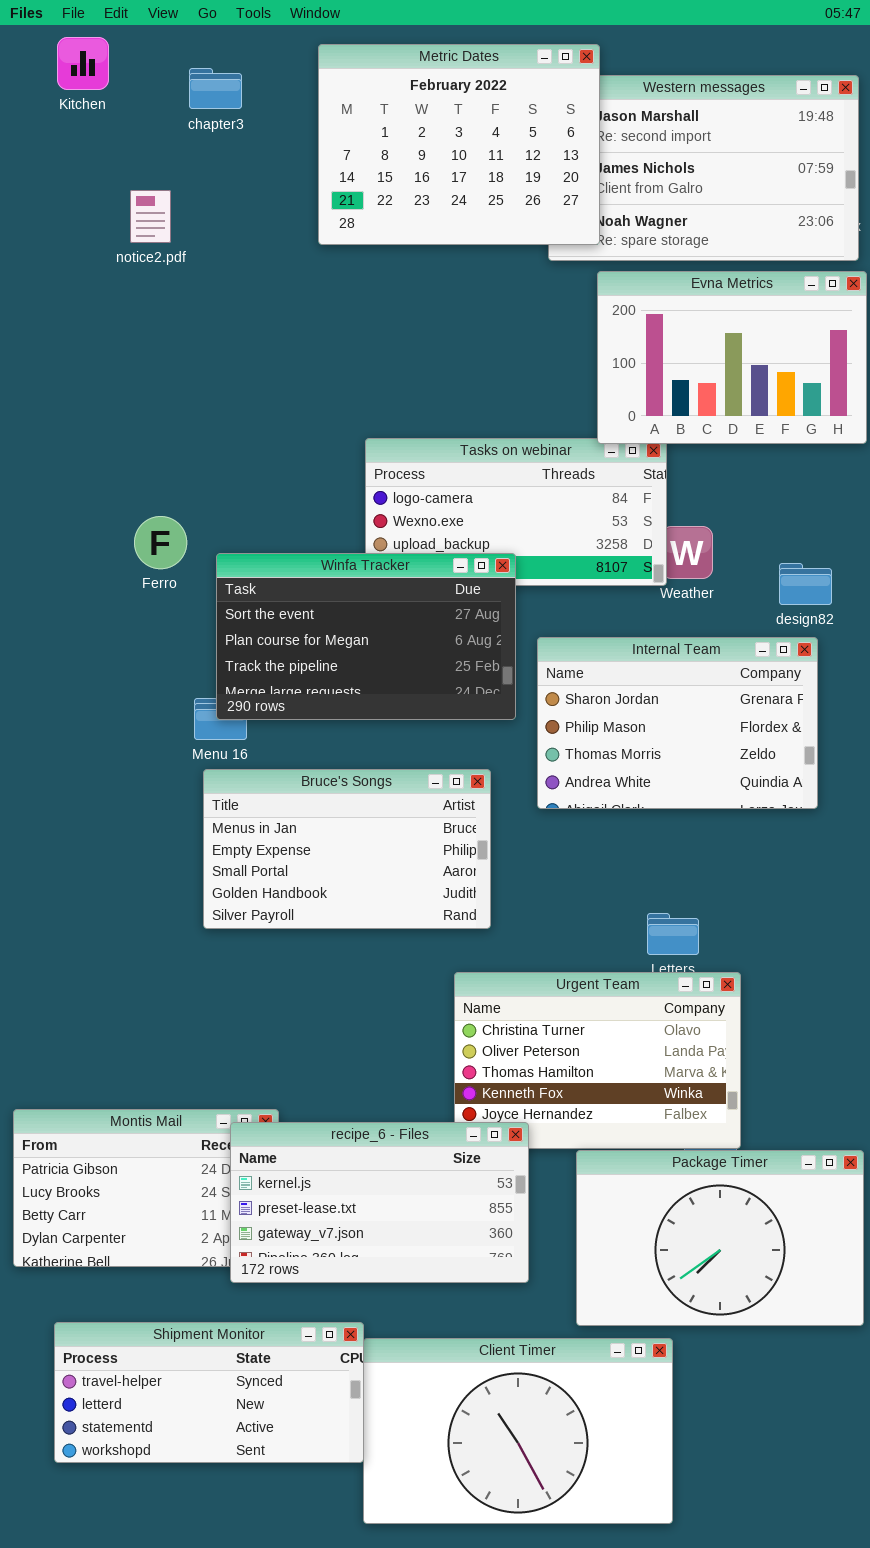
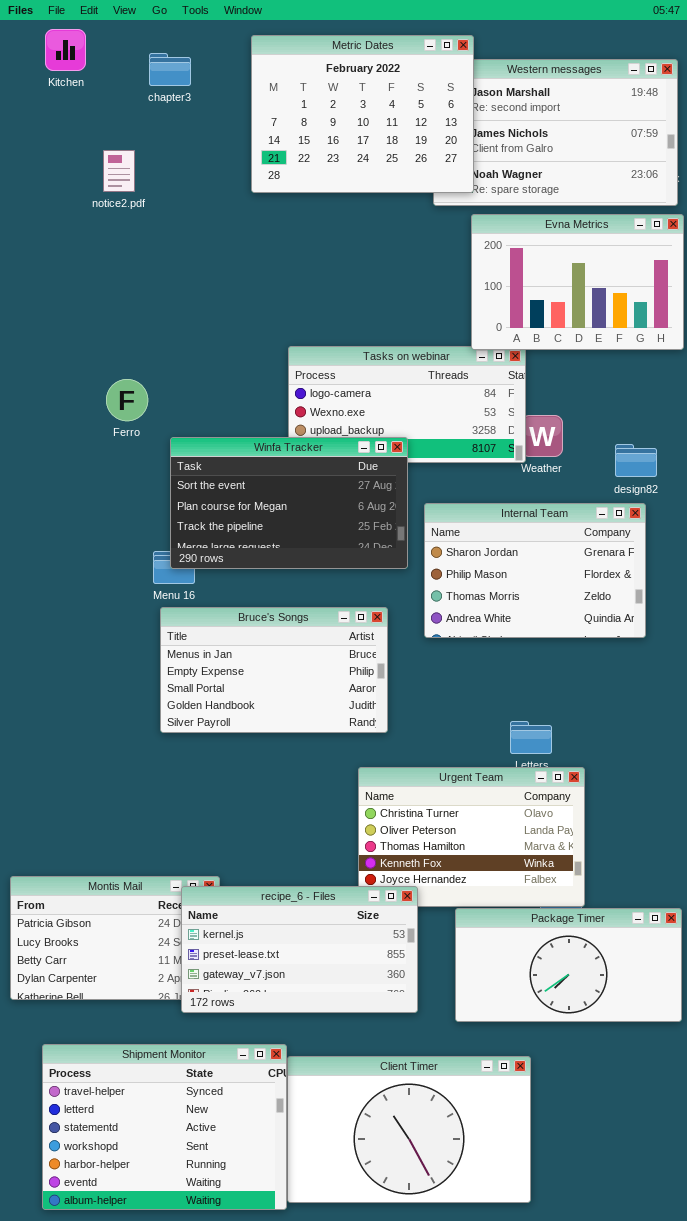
Ferro: [134,516,187,569] -> [106,379,148,421], moved
Package Timer: [576,1150,864,1326] -> [455,908,682,1022], resized
Shipment Monitor: [54,1322,364,1463] -> [42,1044,287,1210], resized

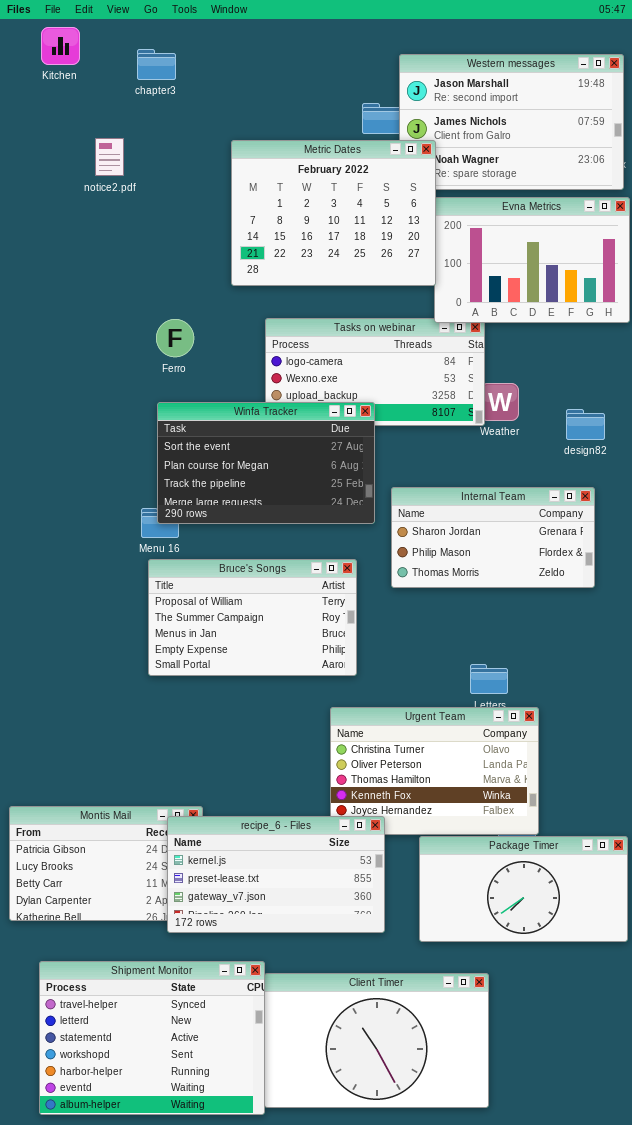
Metric Dates: [251,35,474,193] -> [231,140,436,286], moved
Ferro: [106,379,148,421] -> [156,319,194,357], moved
Internal Team: [424,503,646,638] -> [391,487,595,588], resized
Bruce's Songs: [160,607,388,733] -> [148,559,357,676], scrolled up 2 rows

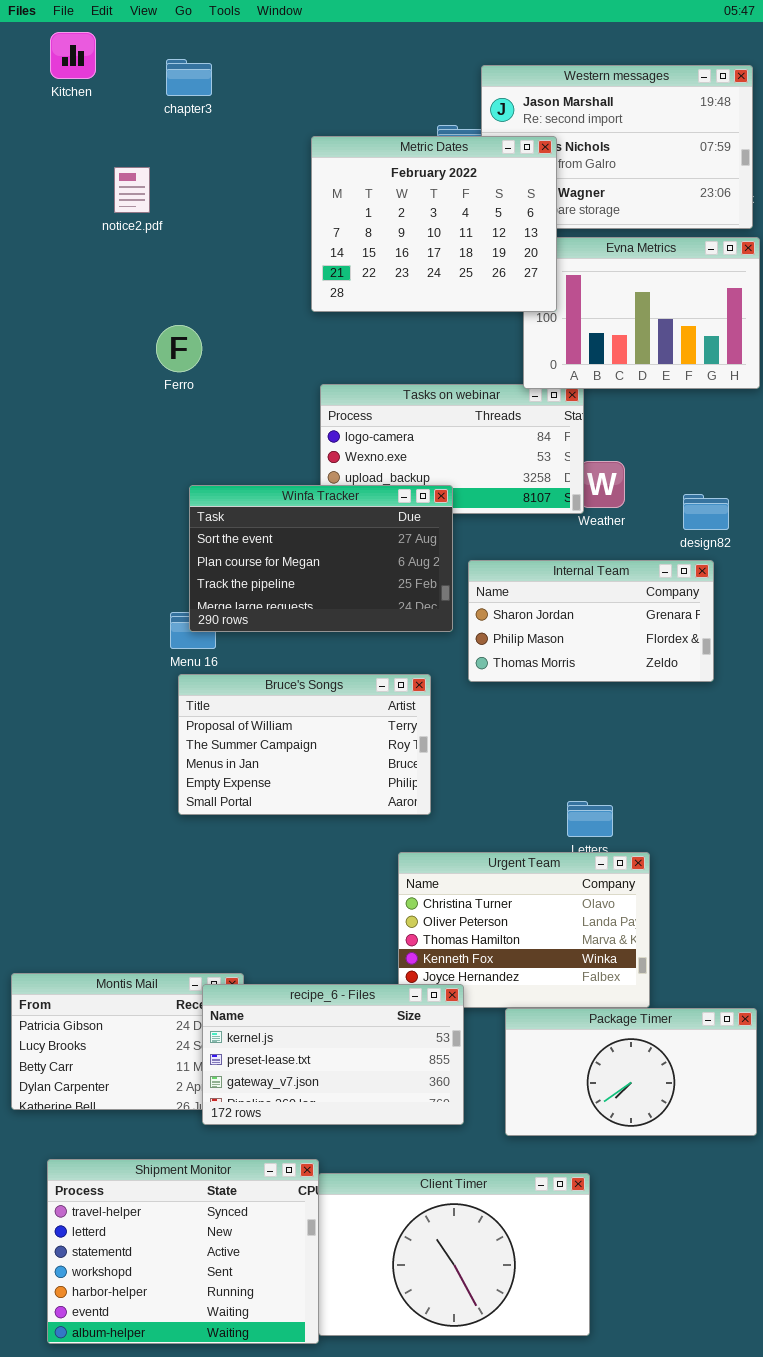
Metric Dates: [231,140,436,286] -> [311,136,557,312], moved
Ferro: [156,319,194,357] -> [156,325,202,372], moved
Internal Team: [391,487,595,588] -> [468,560,714,682], moved

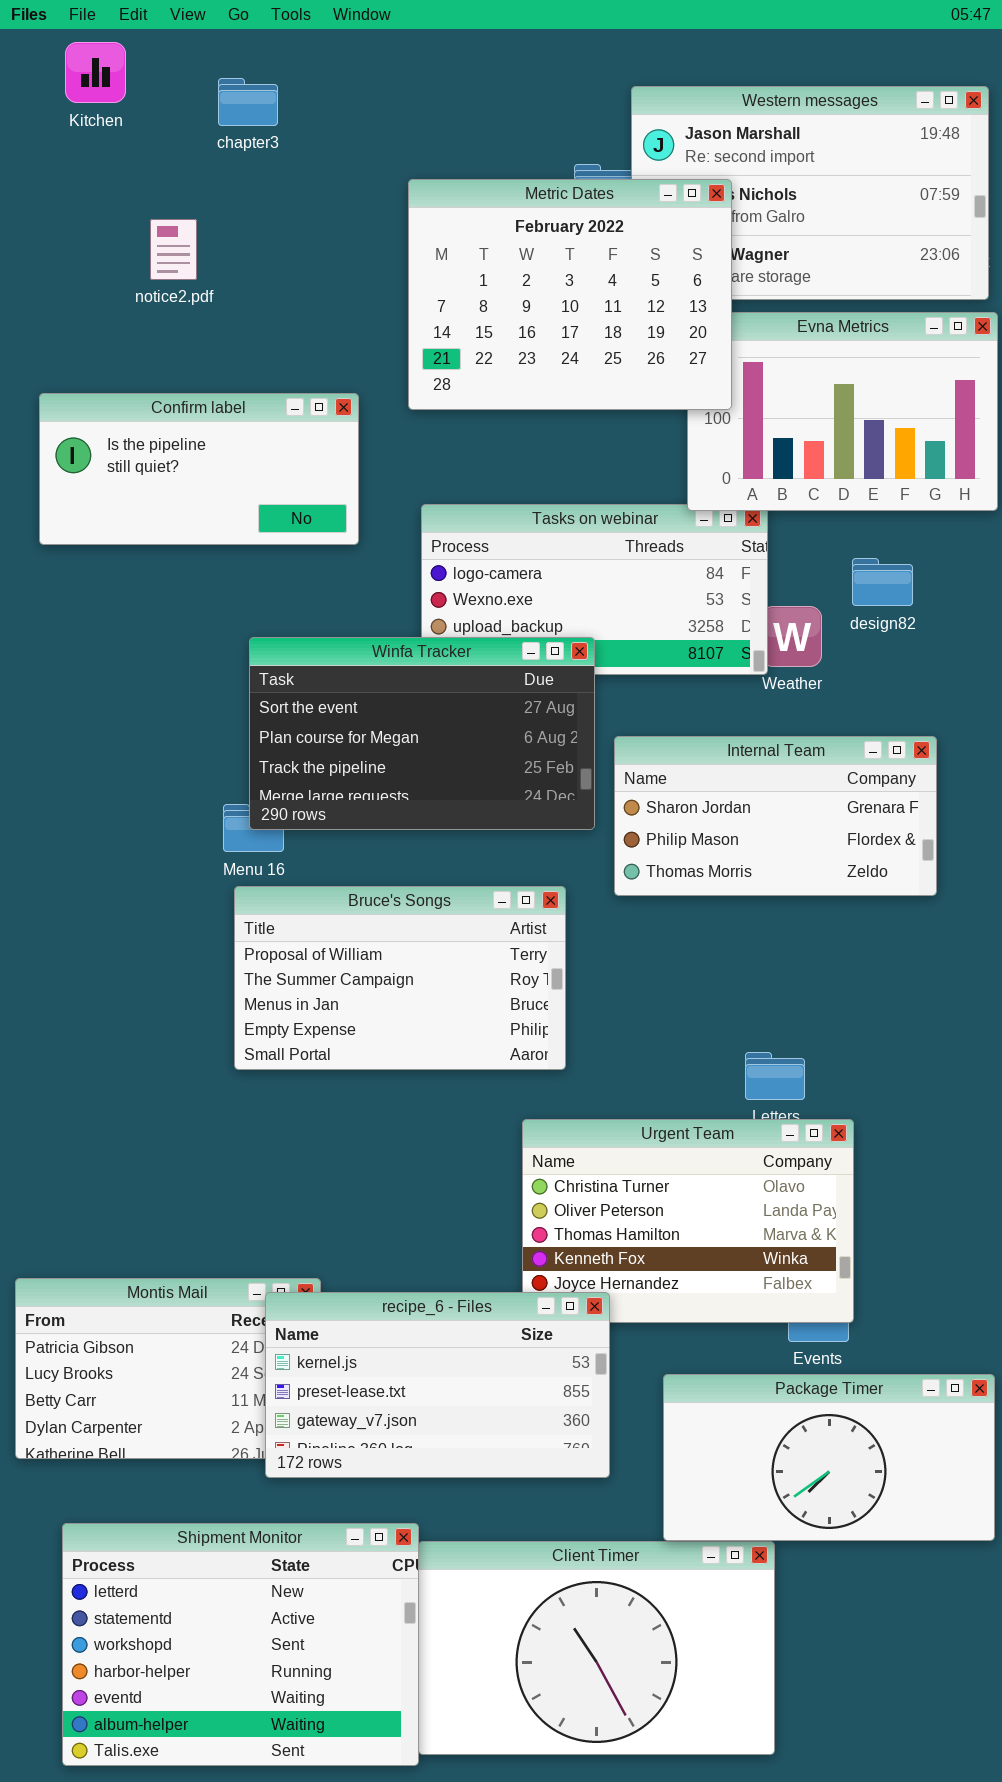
Confirm label: none -> [39,393,359,545], opened
design82: [683,494,729,530] -> [852,558,913,606], moved
Package Timer: [505,1008,757,1136] -> [663,1374,995,1541], moved
Shipment Monitor: [47,1159,319,1344] -> [62,1523,419,1766], scrolled down 1 row

